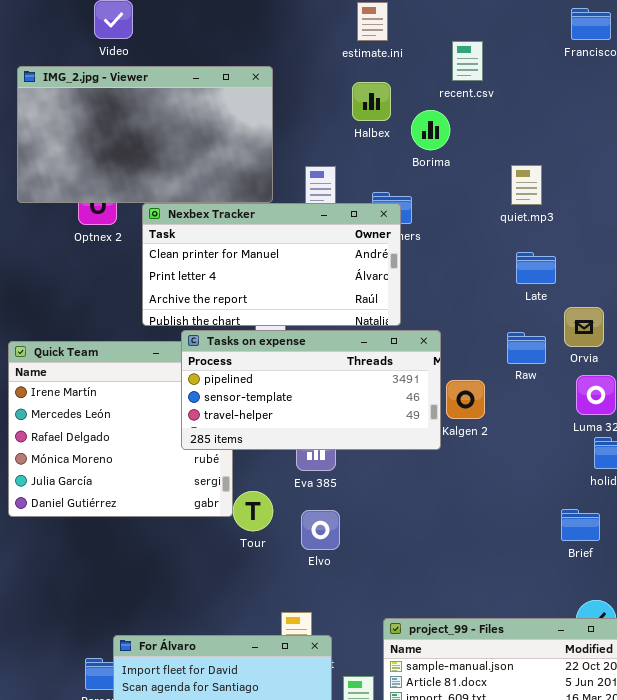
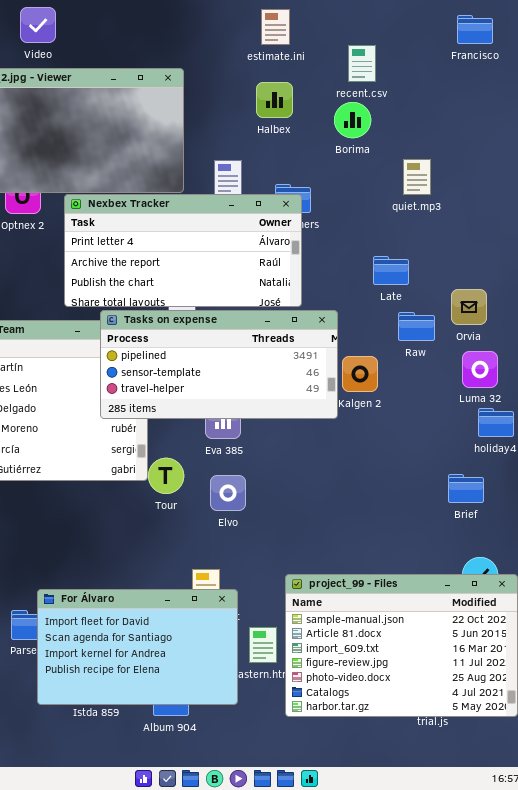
Borima: [411,110,450,150] -> [334,102,371,138], moved
Nexbex Tracker: [142,203,401,326] -> [64,194,302,307], scrolled down 1 row
Late: [516,252,556,284] -> [373,256,409,285], moved

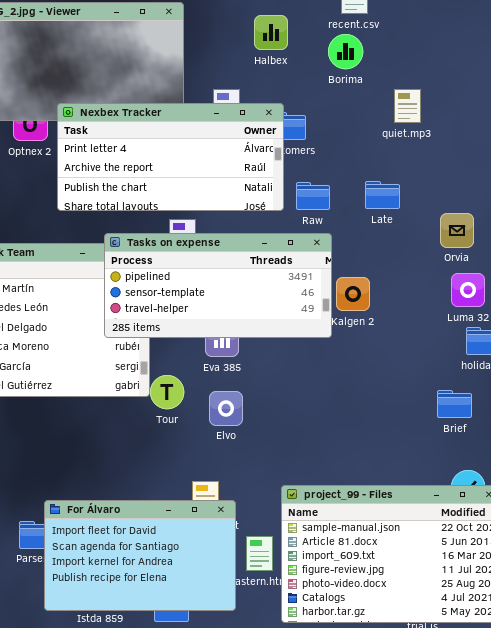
Nexbex Tracker: [64,194,302,307] -> [57,103,284,211], moved
Raw: [398,312,435,341] -> [296,182,330,210], moved

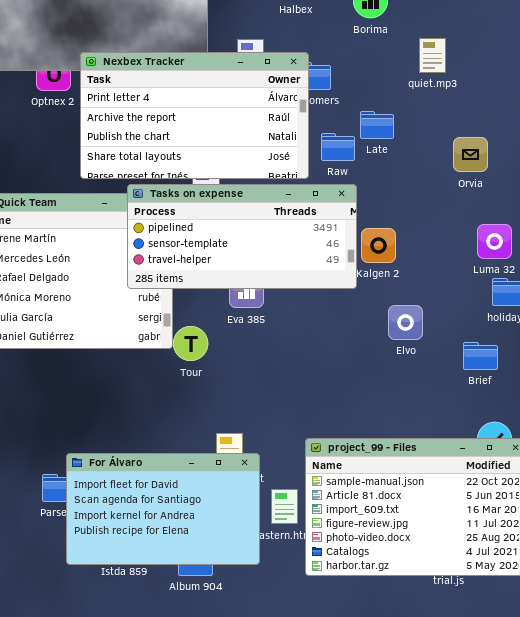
Nexbex Tracker: [57,103,284,211] -> [80,52,309,179], resized
Late: [365,181,400,209] -> [360,111,394,139], moved
Orvia: [440,213,474,248] -> [453,137,488,172], moved
Elvo: [209,391,243,426] -> [388,305,423,340], moved

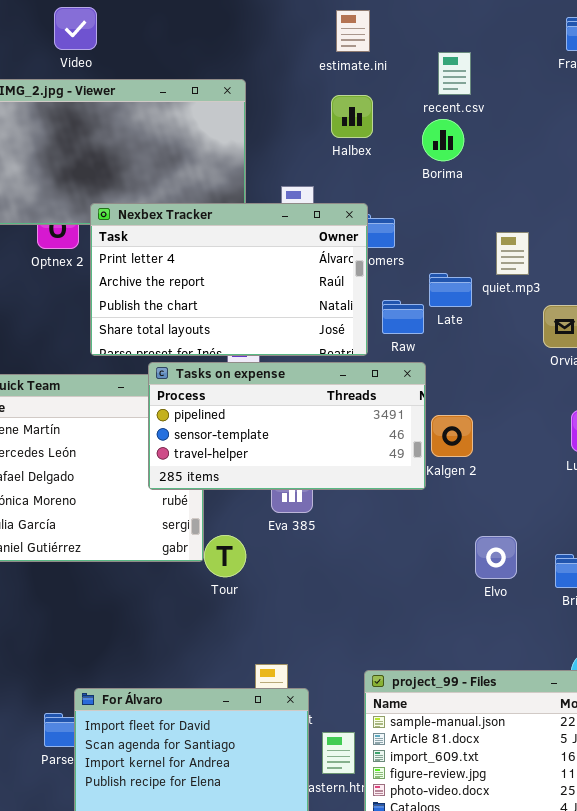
quiet.mp3: [419,38,446,73] -> [496,232,529,275], moved
Elvo: [388,305,423,340] -> [475,536,517,579], moved

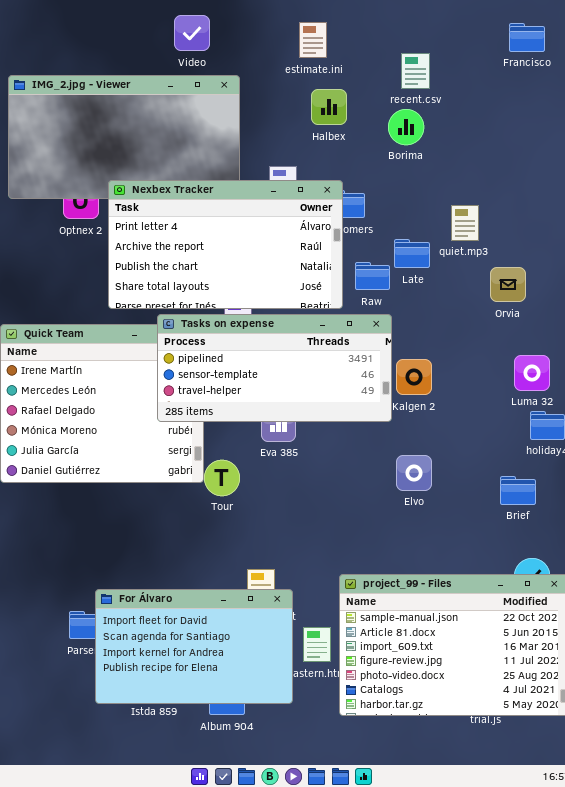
Video: [54,7,97,50] -> [174,15,210,51], moved
estimate.ini: [336,10,370,52] -> [299,22,327,58], moved
Elvo: [475,536,517,579] -> [396,455,432,491], moved

